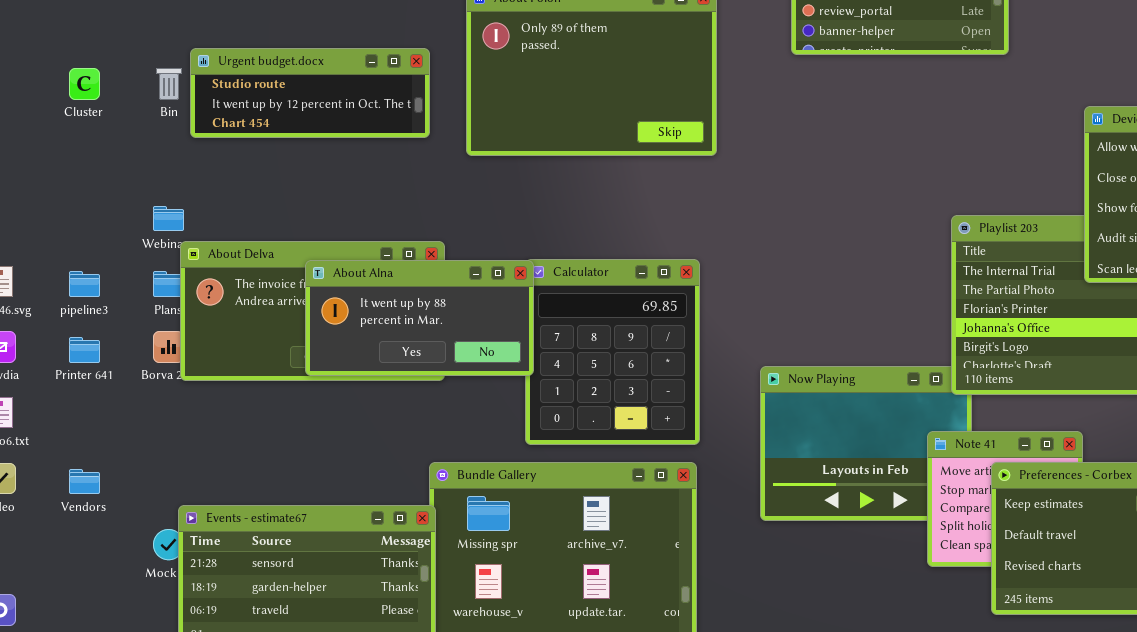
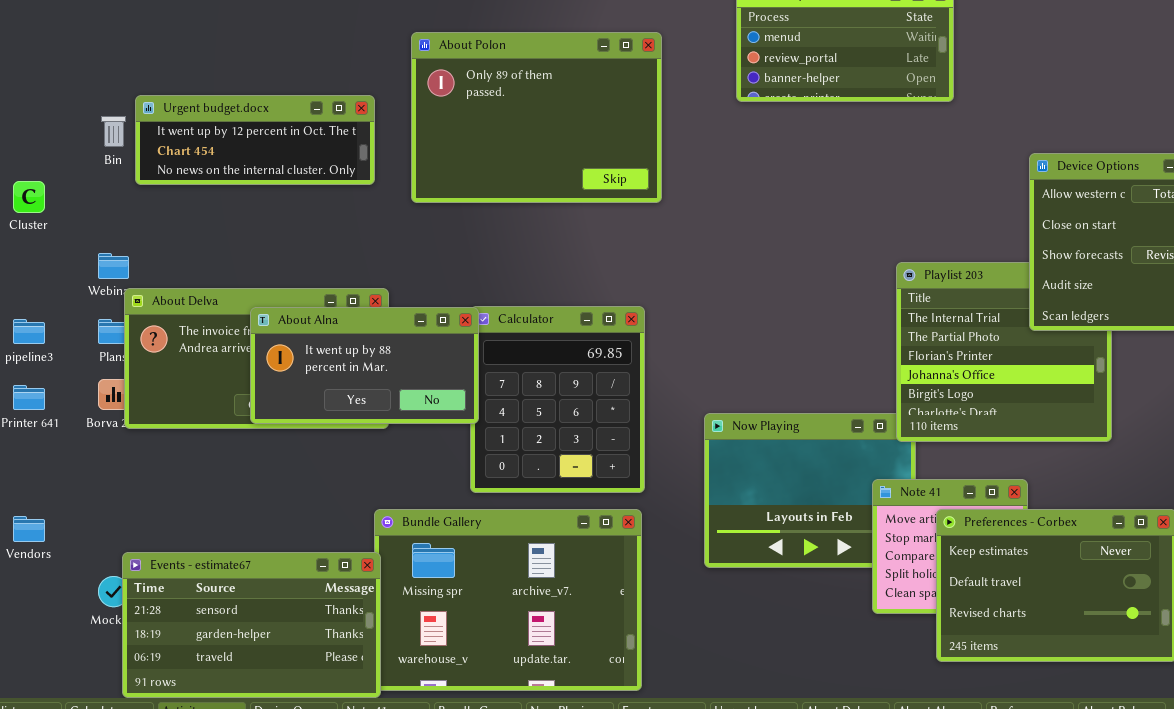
Urgent budget.docx: [190,48,430,138] -> [135,95,375,185], scrolled down 1 row
Cluster: [69,68,100,100] -> [13,181,45,213], moved

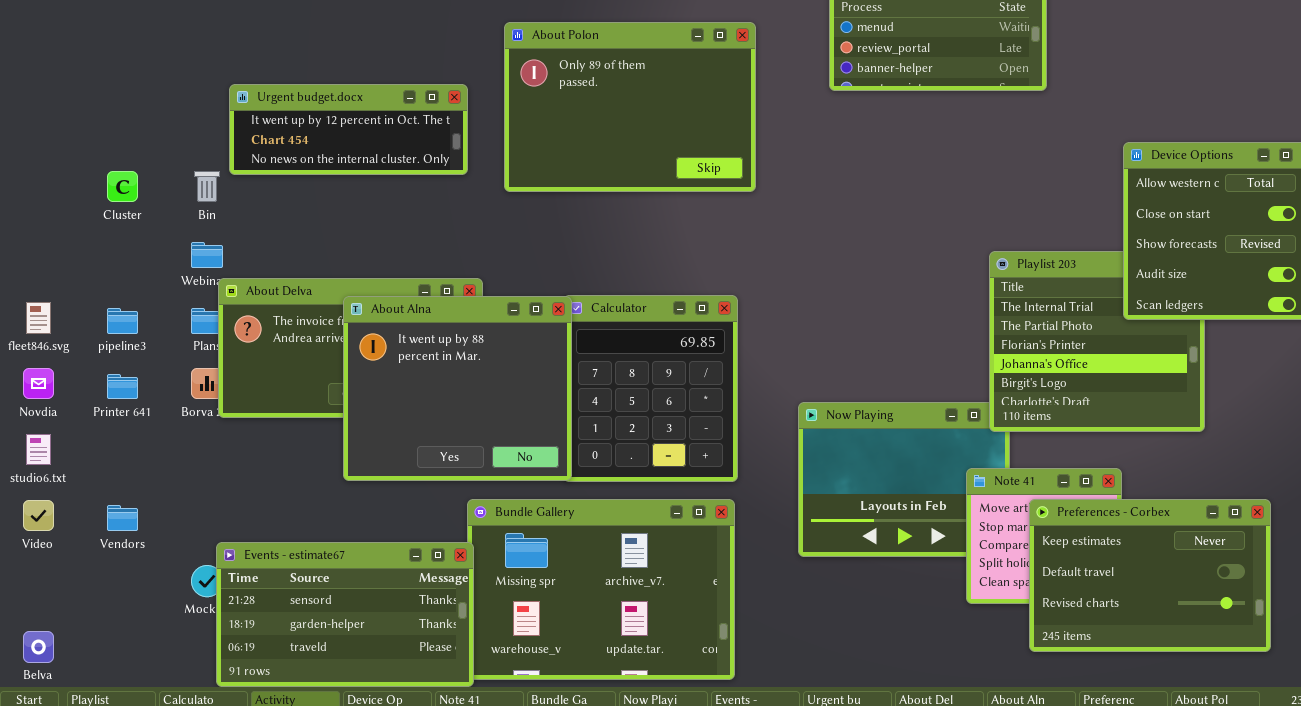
Bin: [101,116,126,147] -> [194,171,220,202], moved
About Alna: [250,307,479,424] -> [343,296,572,481], resized

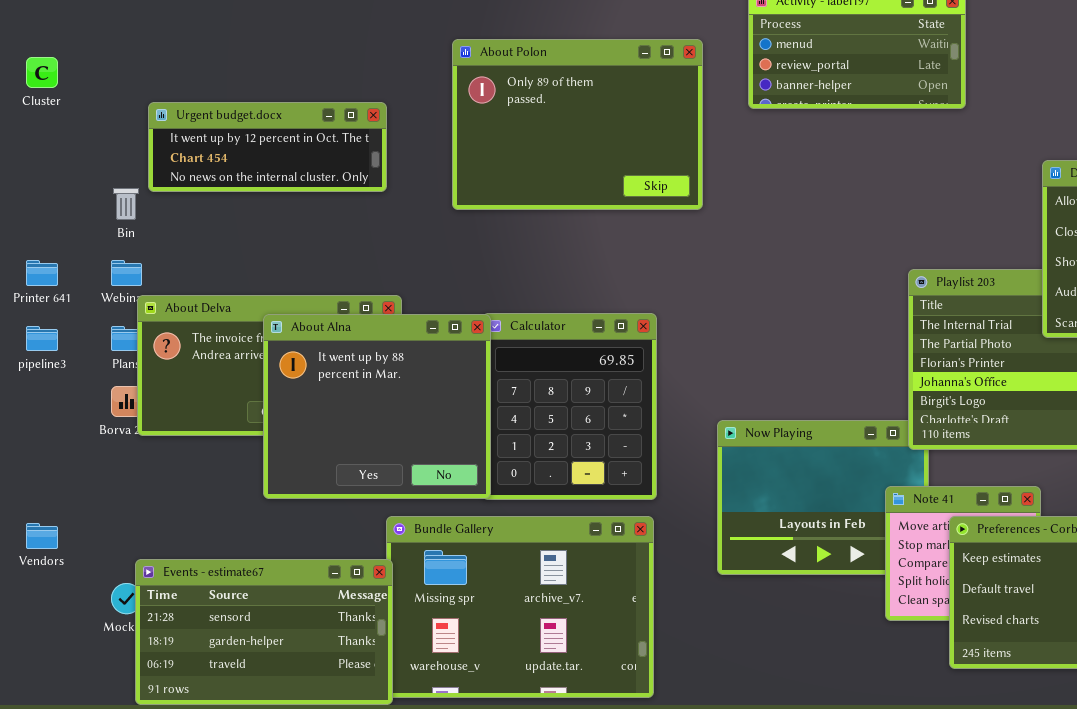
About Polon: [504,22,756,192] -> [452,39,703,210], moved
Cluster: [107,171,138,202] -> [26,57,58,88], moved
Printer 641: [107,374,138,399] -> [26,260,58,286], moved

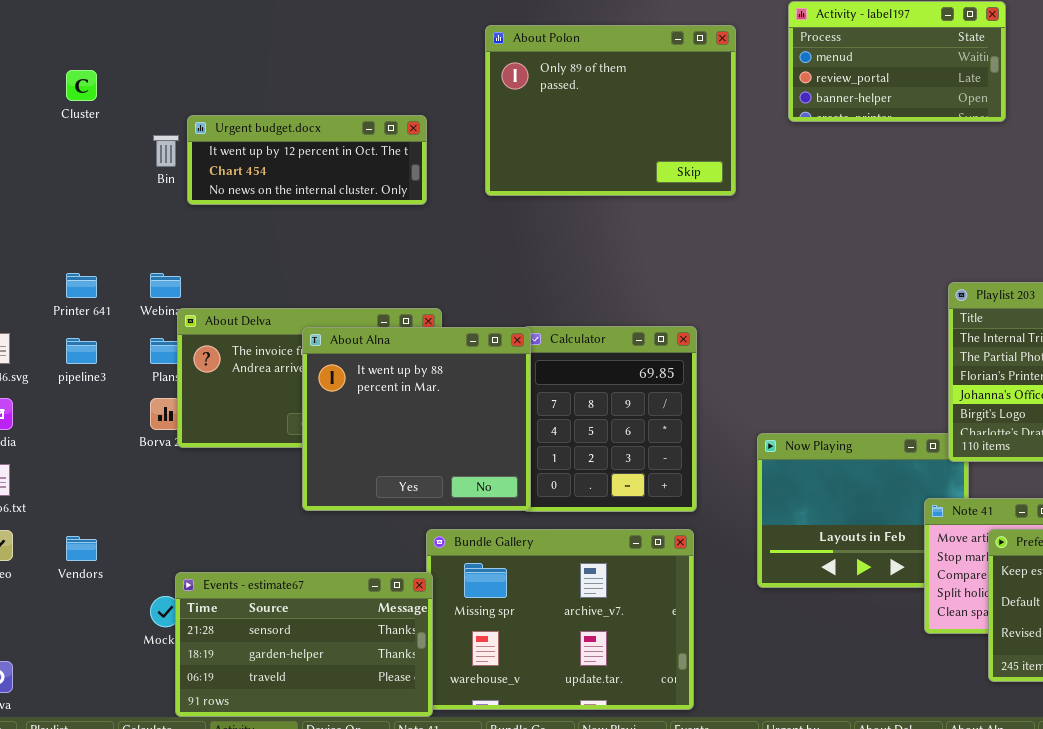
About Polon: [452,39,703,210] -> [485,25,736,196], moved
Bin: [113,188,139,220] -> [153,135,179,167], moved

